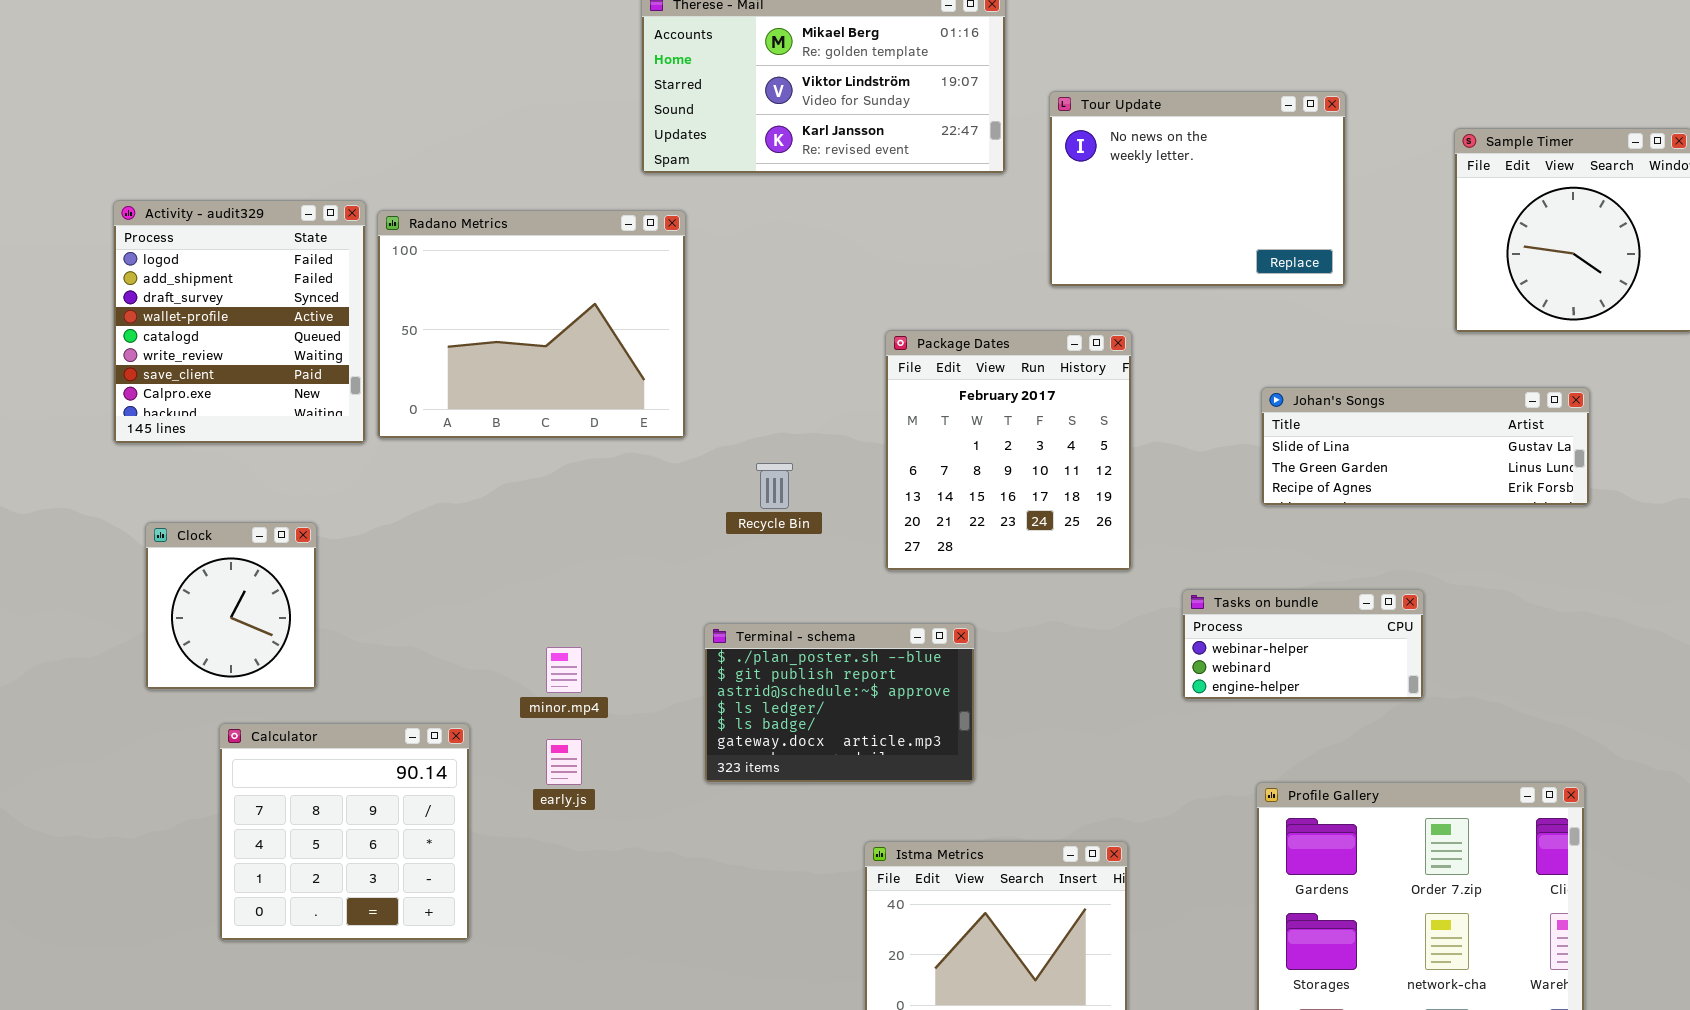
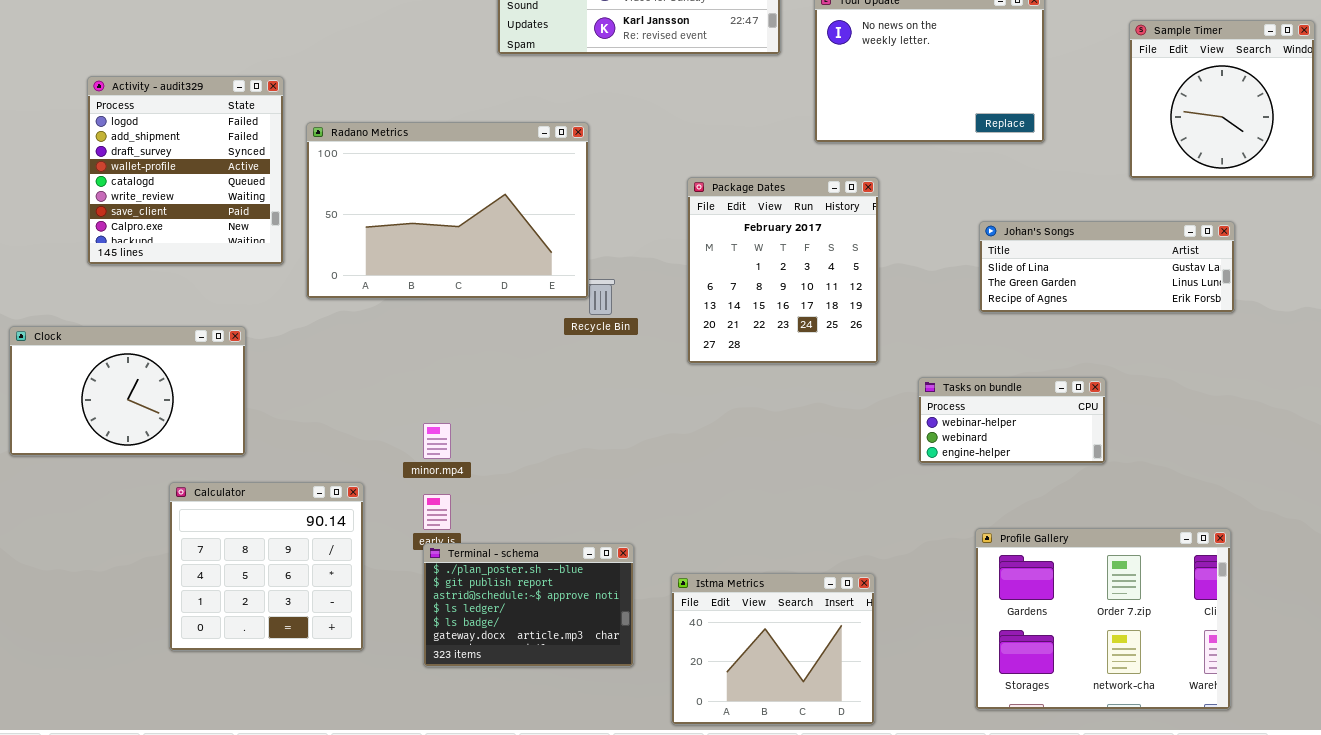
Radano Metrics: [377,210,686,439] -> [306,122,589,299], moved, resized
Clock: [145,522,317,690] -> [9,326,246,456], resized
Terminal - schema: [704,623,975,783] -> [423,543,634,667], moved

